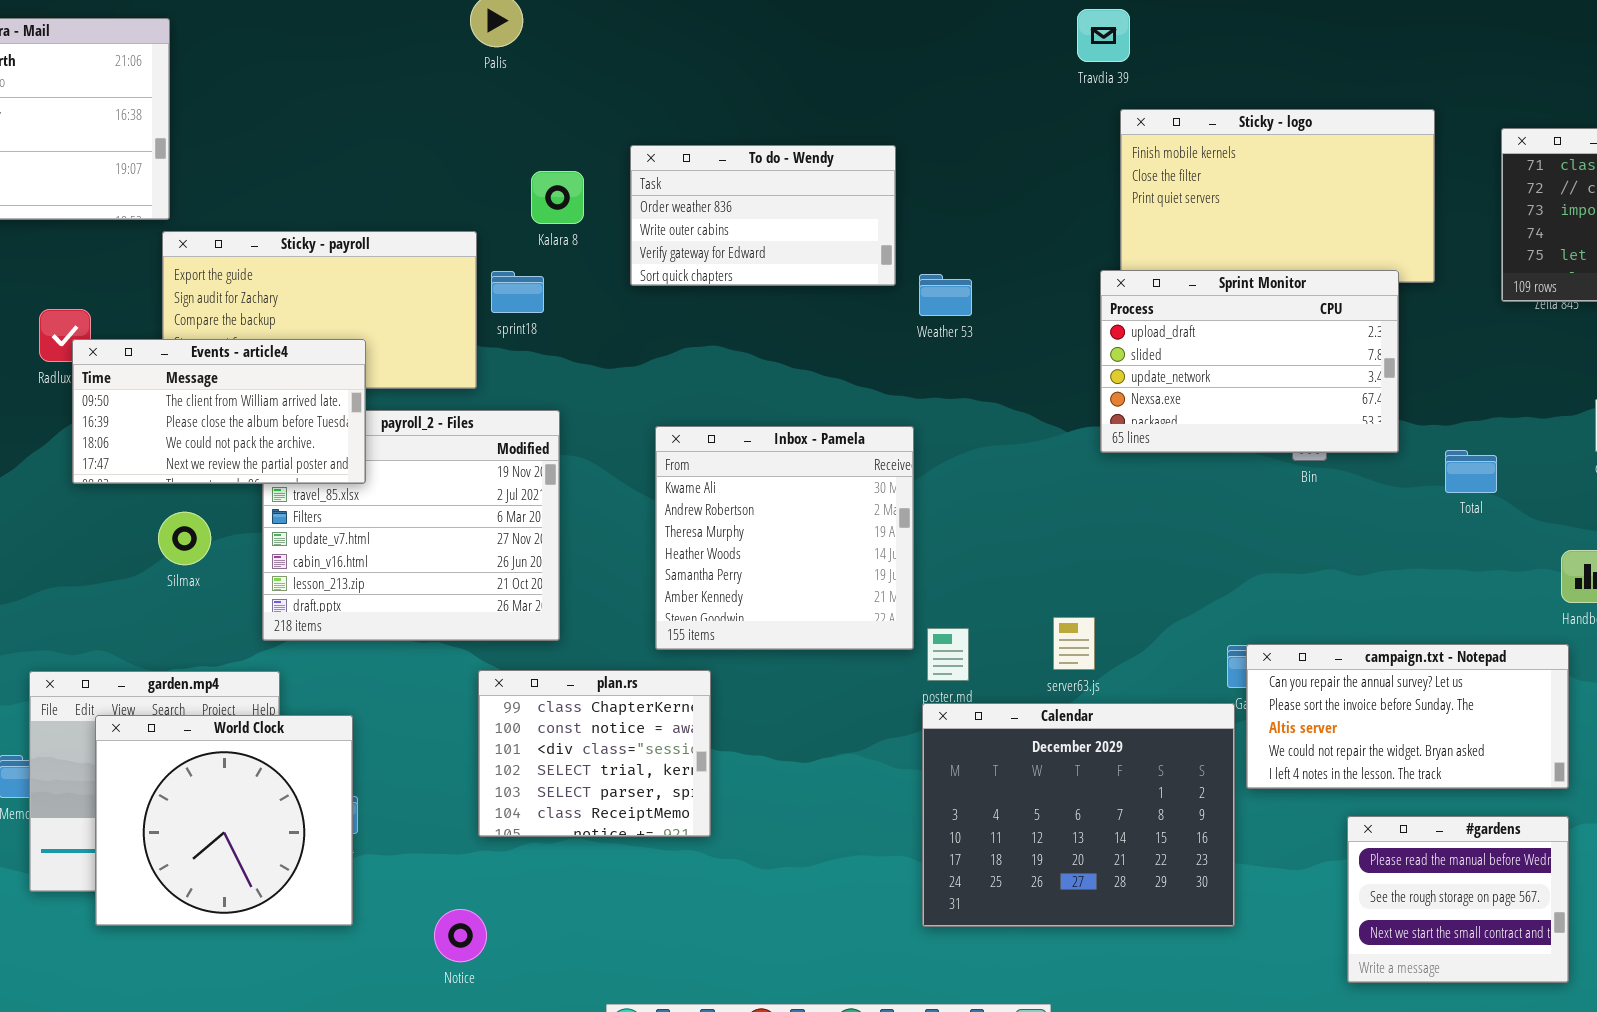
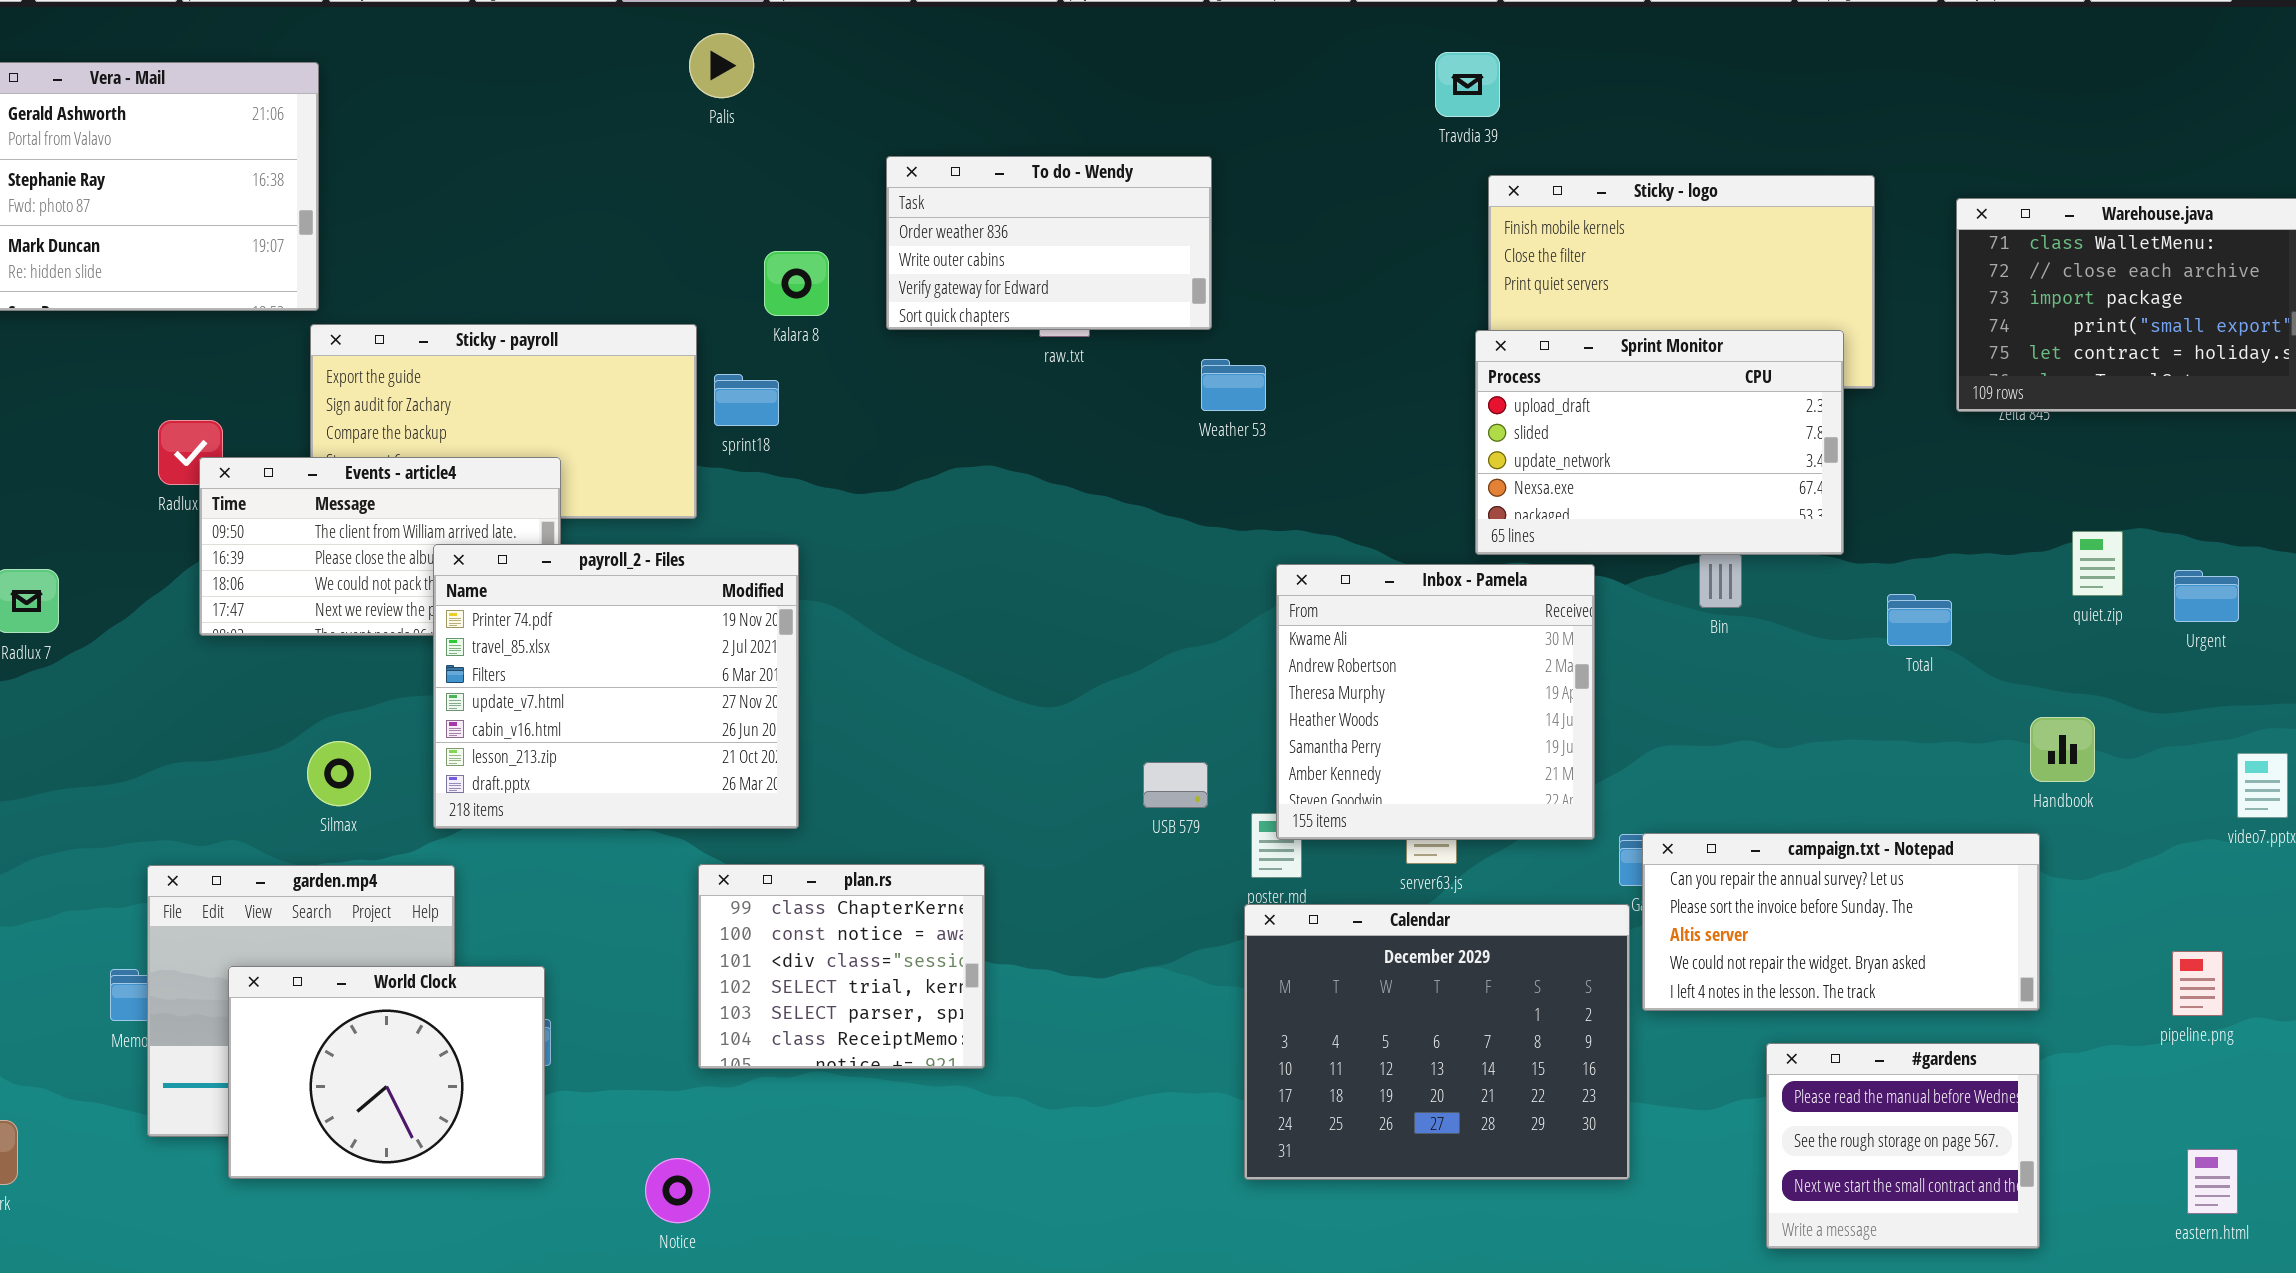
To do - Wendy: [630,145,896,286] -> [886,156,1212,330], moved
Sprint Monitor: [1100,270,1399,453] -> [1475,330,1844,555], moved
Weather 53: [919,274,972,316] -> [1201,359,1266,411], moved
payroll_2 - Files: [262,410,560,641] -> [433,544,799,829], raised
Inbox - Pamela: [655,426,914,650] -> [1276,564,1595,840], moved
Silmax: [158,512,211,565] -> [307,741,371,806], moved
World Clock: [95,715,353,926] -> [228,966,545,1179], resized

